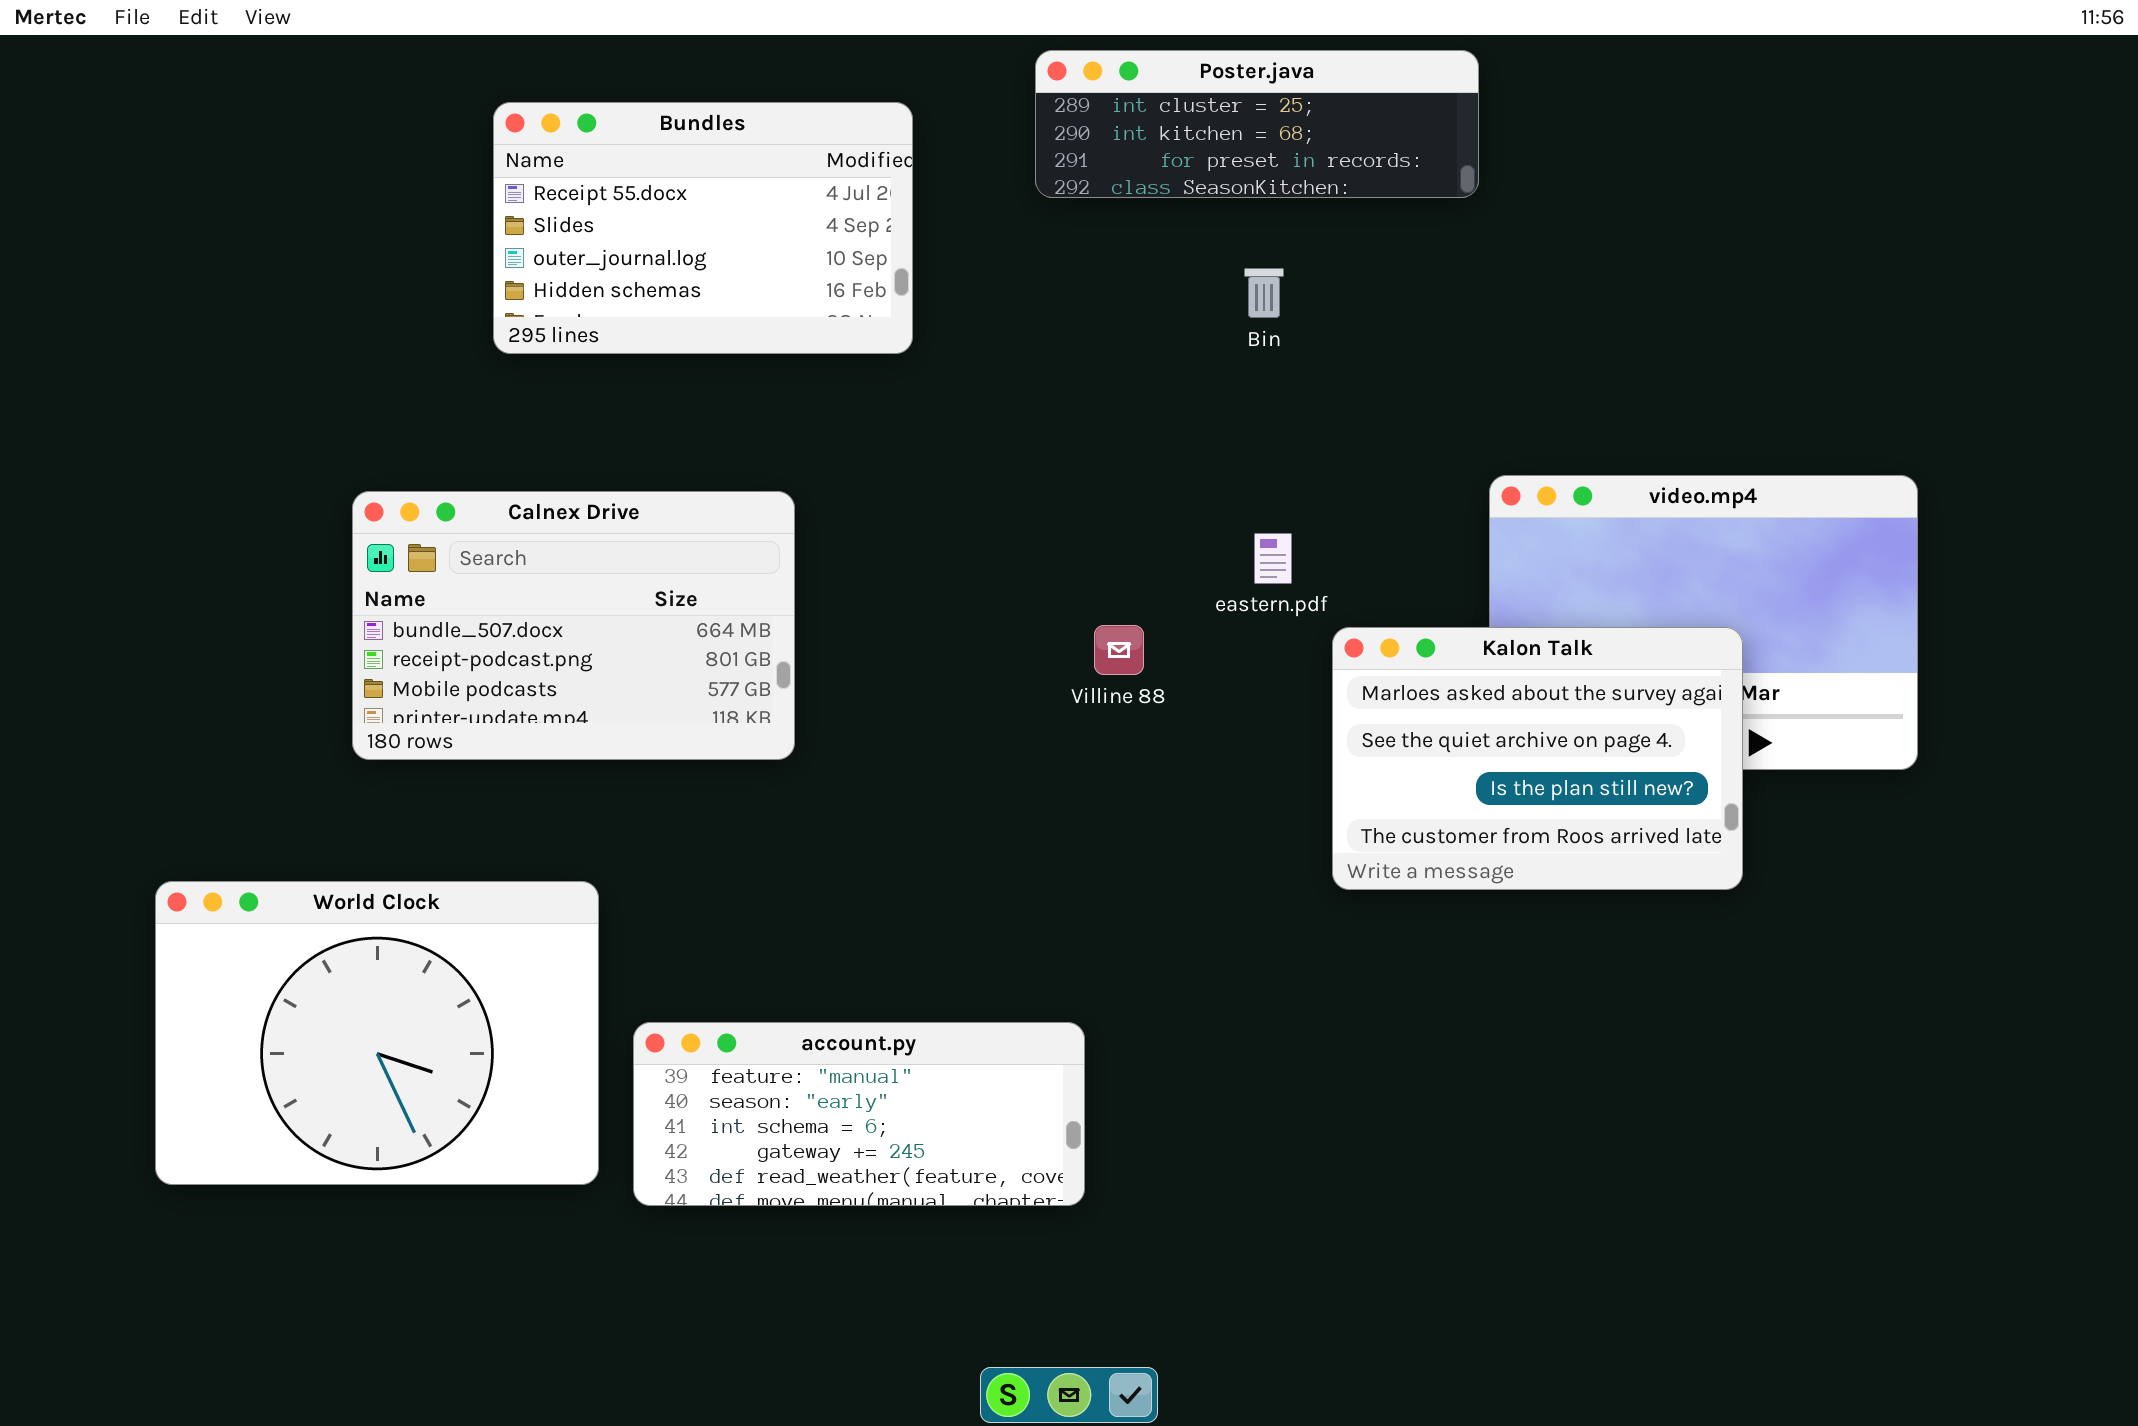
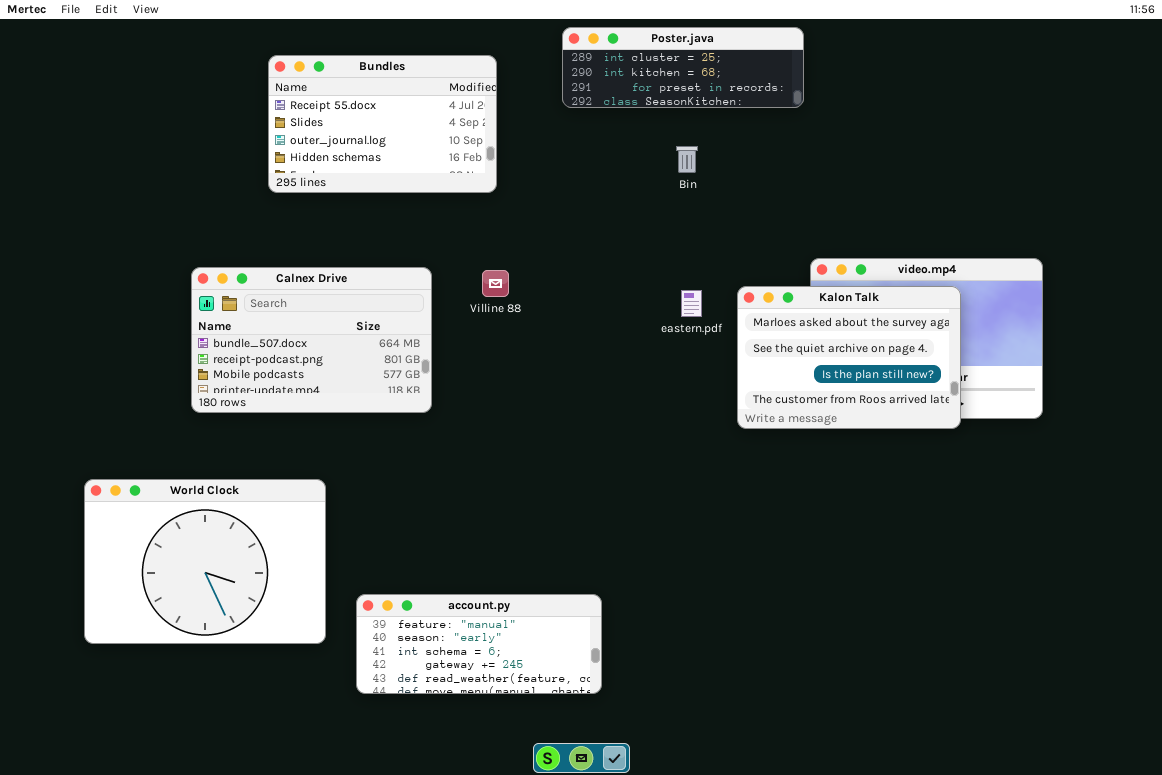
Villine 88: [1094,625,1144,675] -> [482,270,509,297], moved
Kalon Talk: [1332,627,1743,890] -> [737,286,961,429], moved
account.py: [633,1022,1085,1206] -> [356,594,602,694], moved

